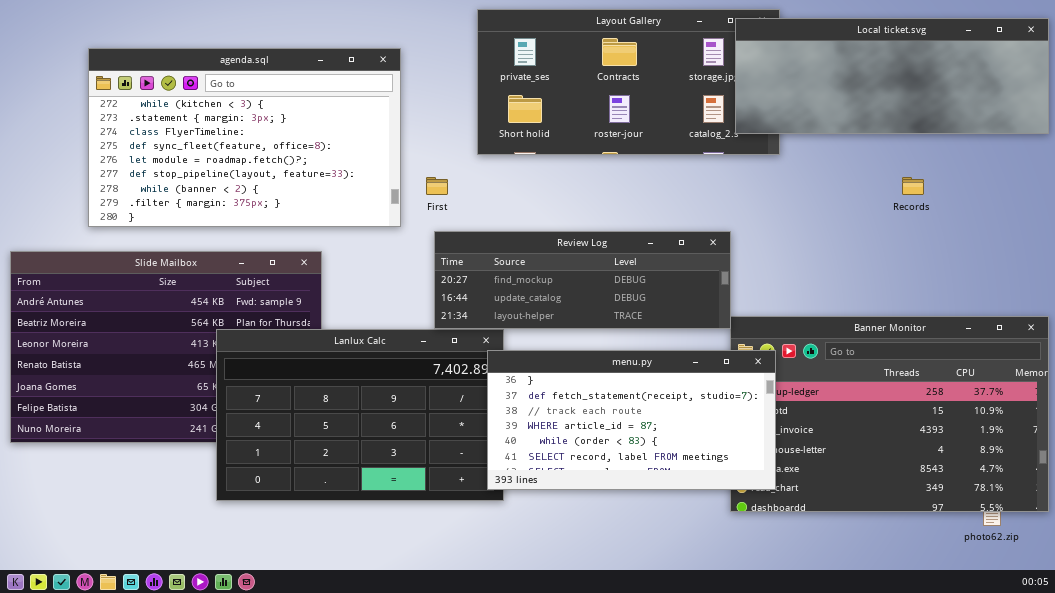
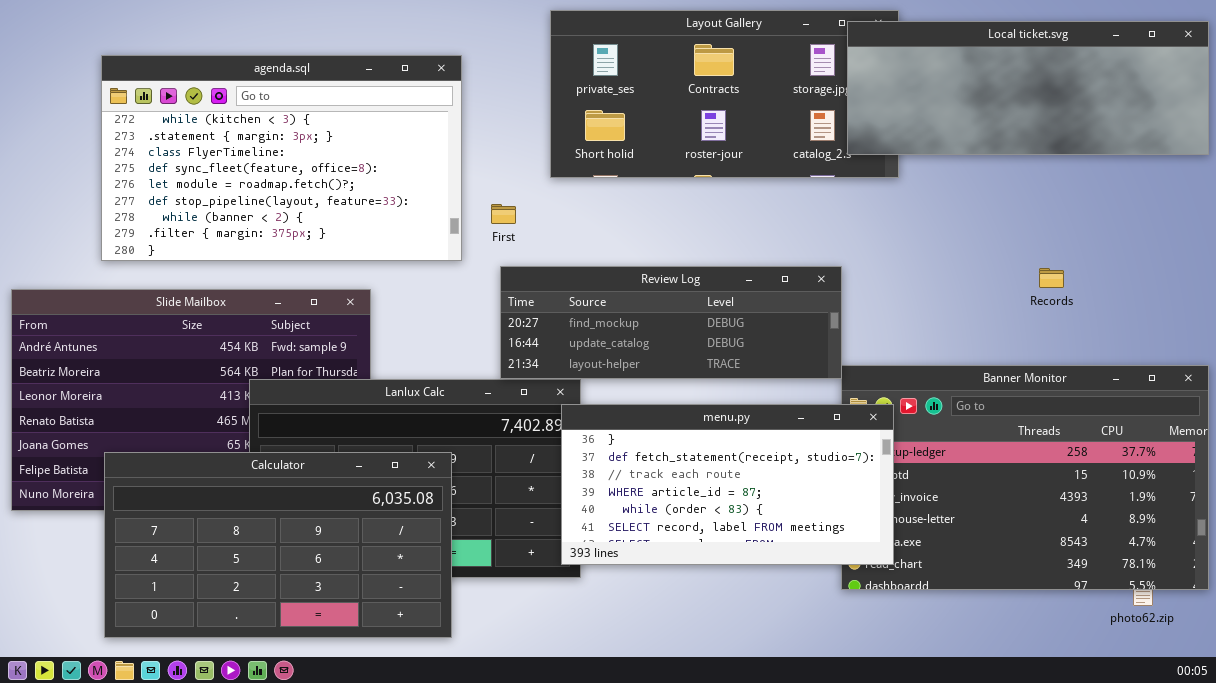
Records: [902,177,924,195] -> [1039,268,1064,288], moved
Calculator: none -> [104,452,452,638], opened

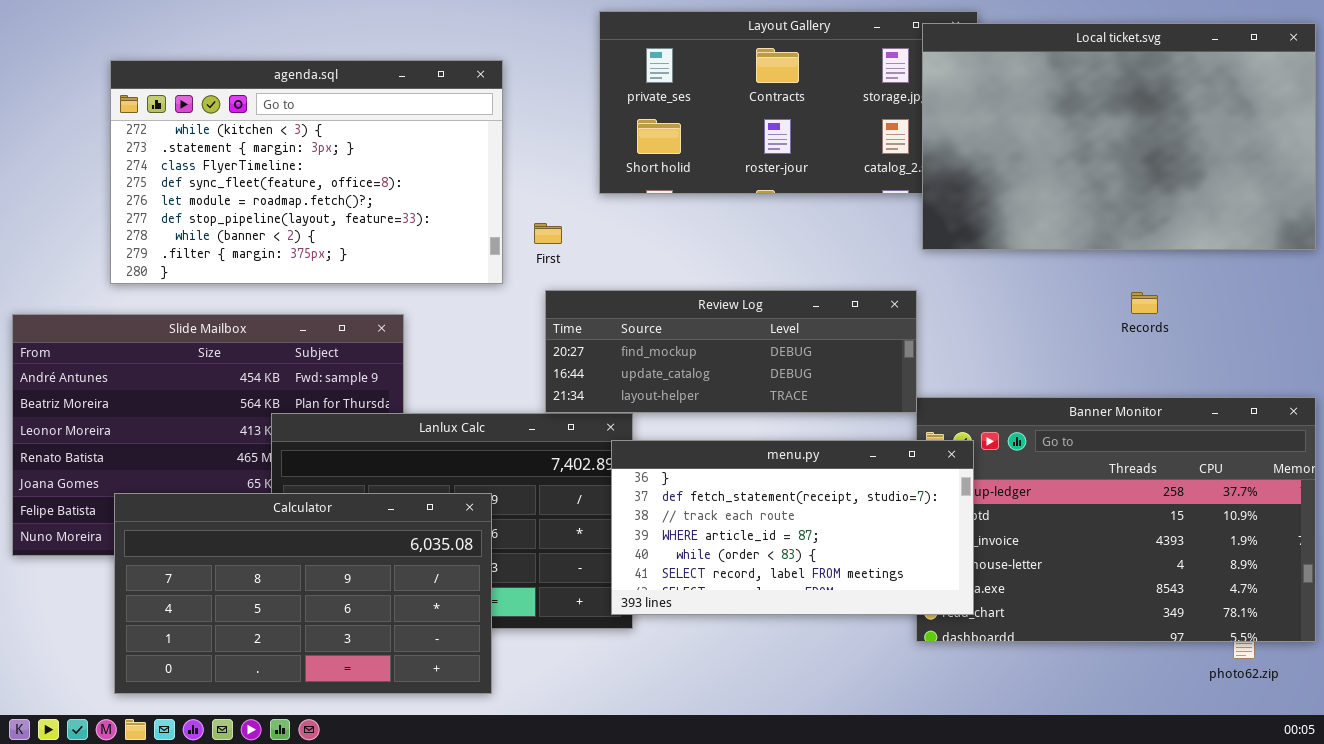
Local ticket.svg: [847,21,1209,155] -> [922,23,1316,250], resized

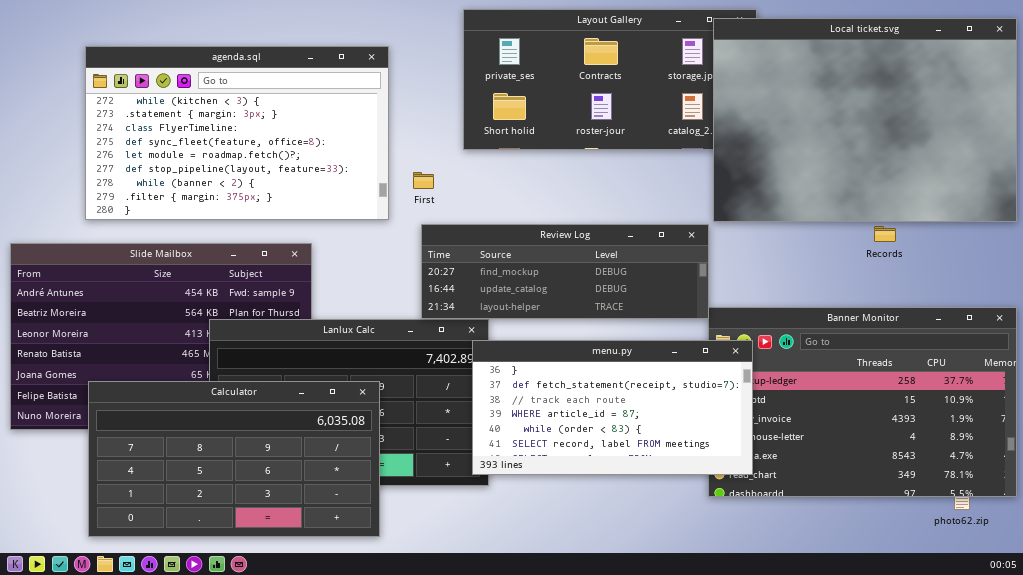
Local ticket.svg: [922,23,1316,250] -> [713,18,1017,222], resized

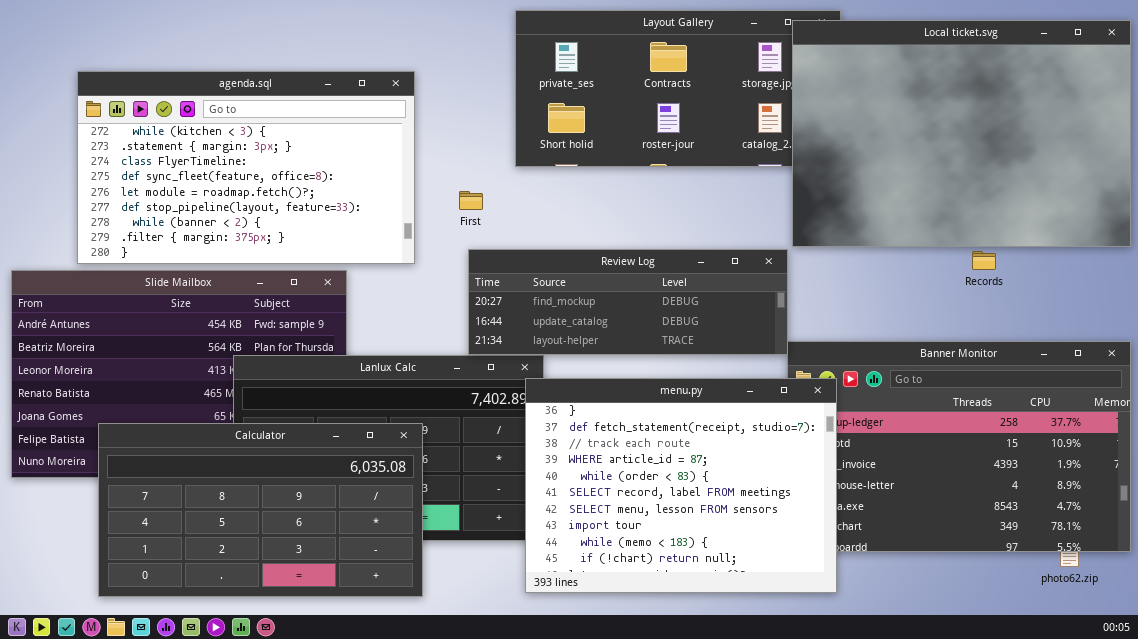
agenda.sql: [85,46,389,220] -> [77,71,415,264], moved
menu.py: [472,340,753,475] -> [525,378,837,593], resized

